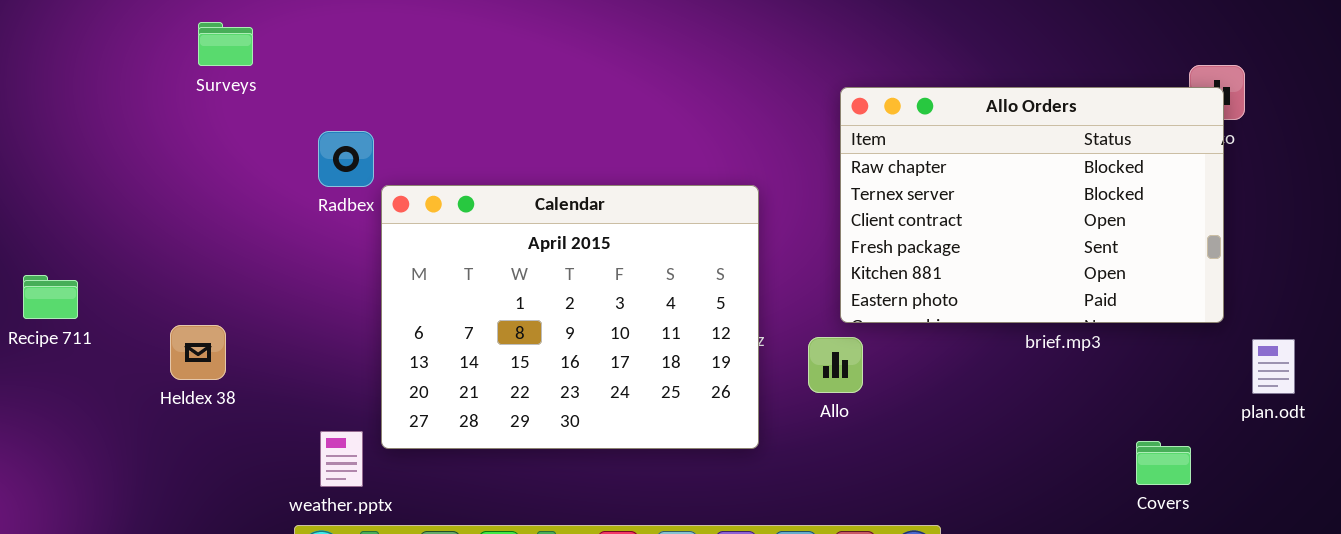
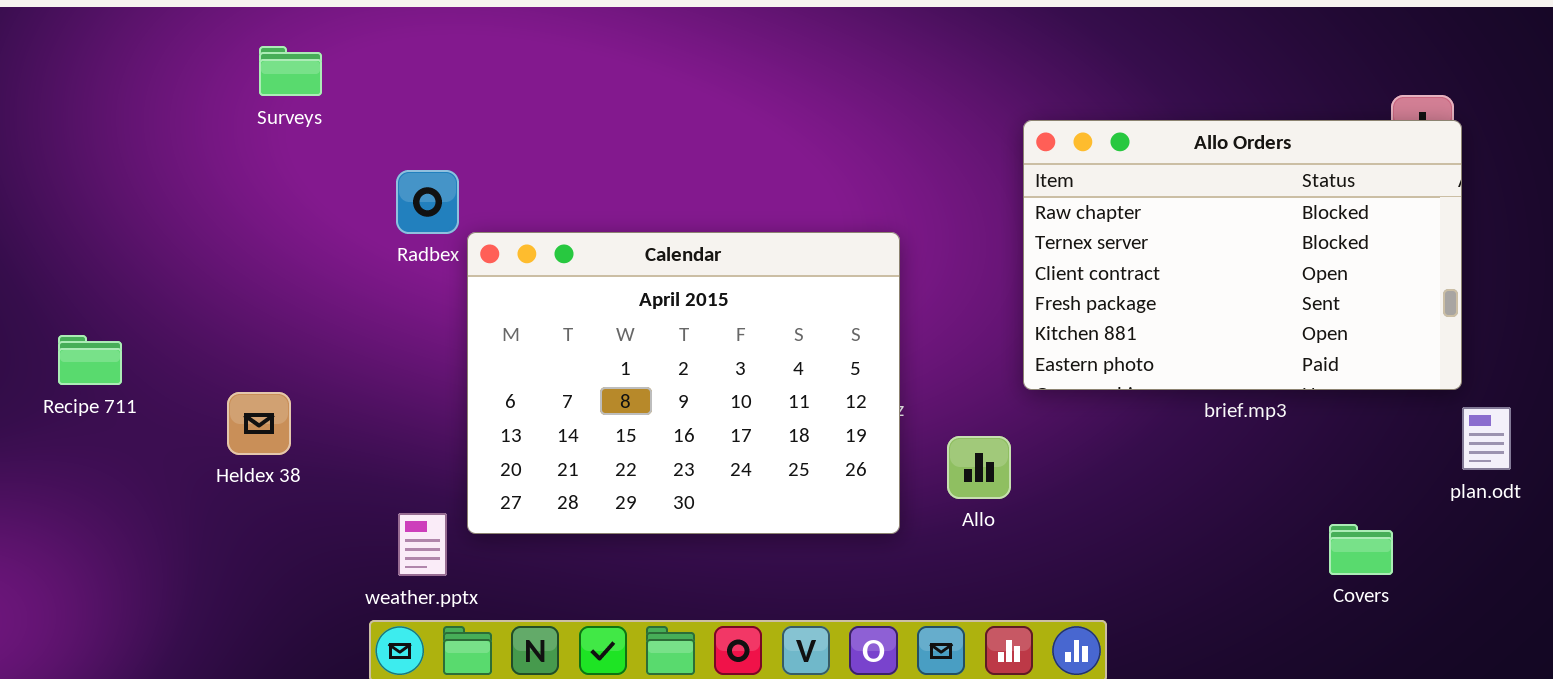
Allo Orders: [840,87,1224,323] -> [1023,120,1462,390], moved
Allo: [808,337,863,393] -> [947,436,1011,499], moved

